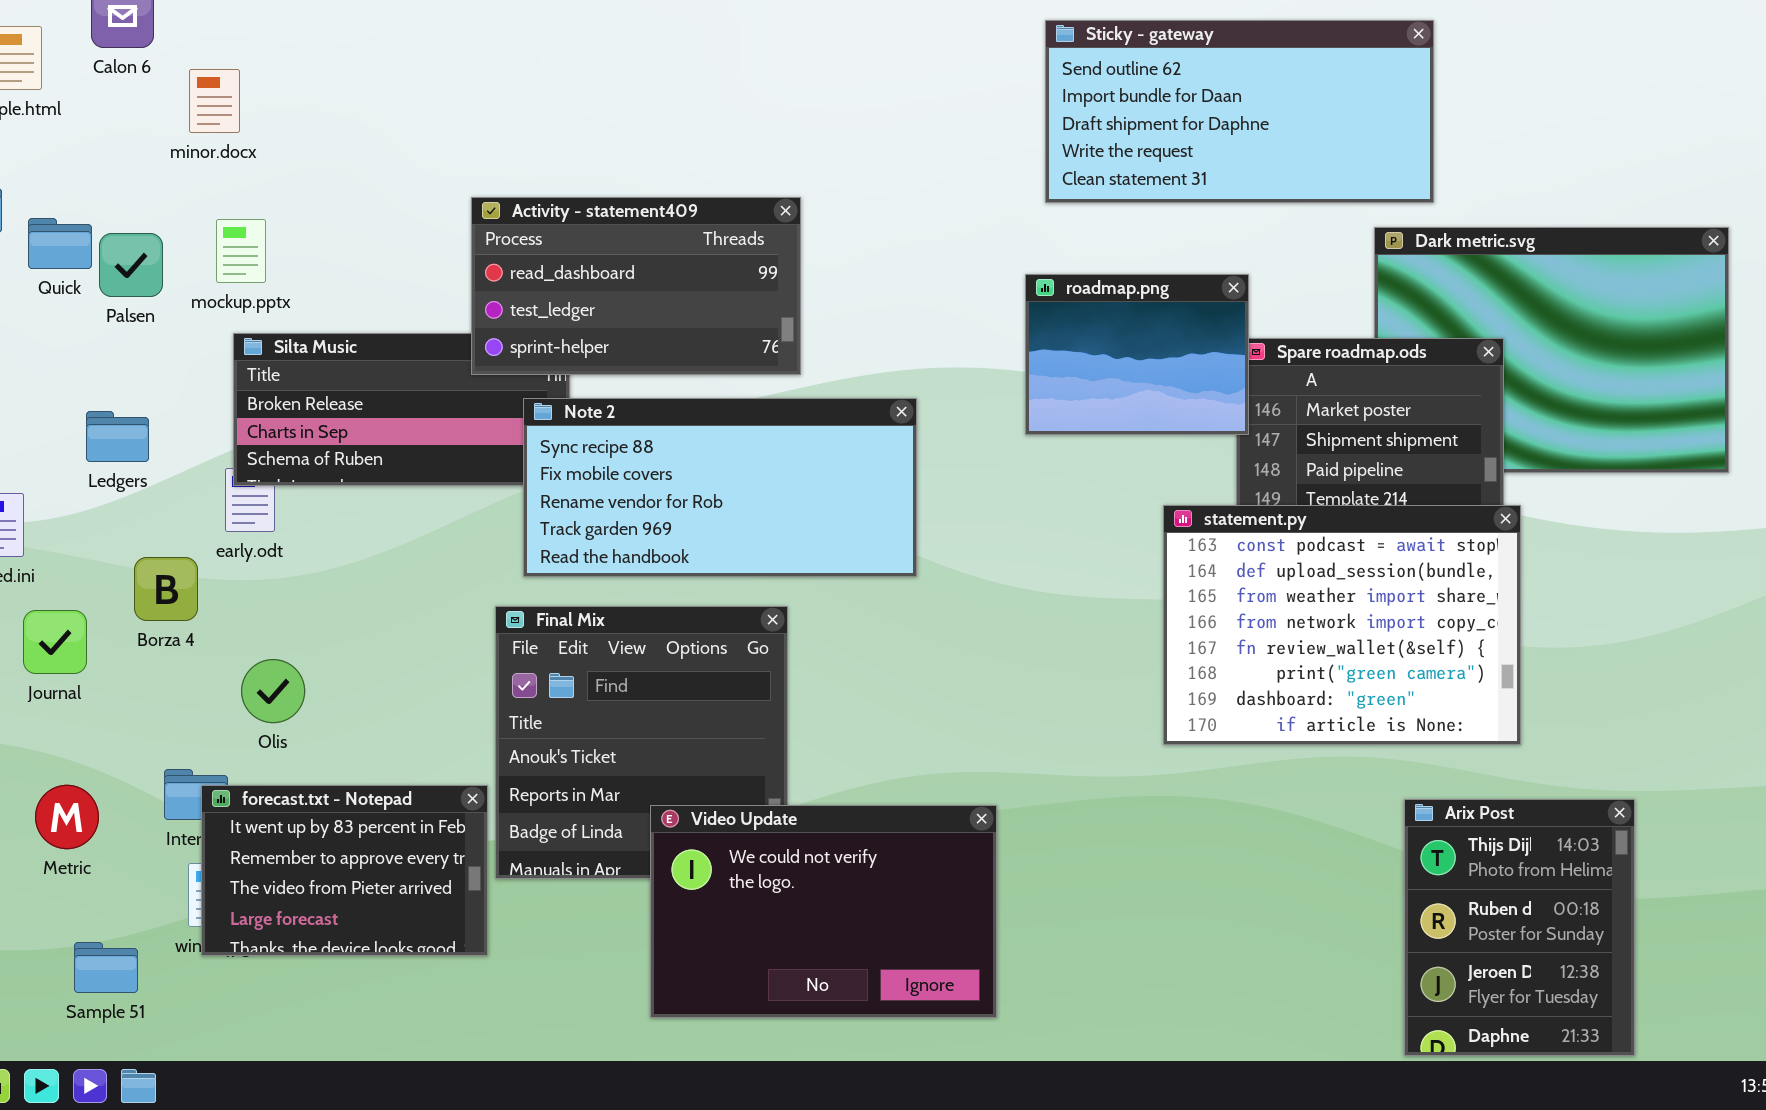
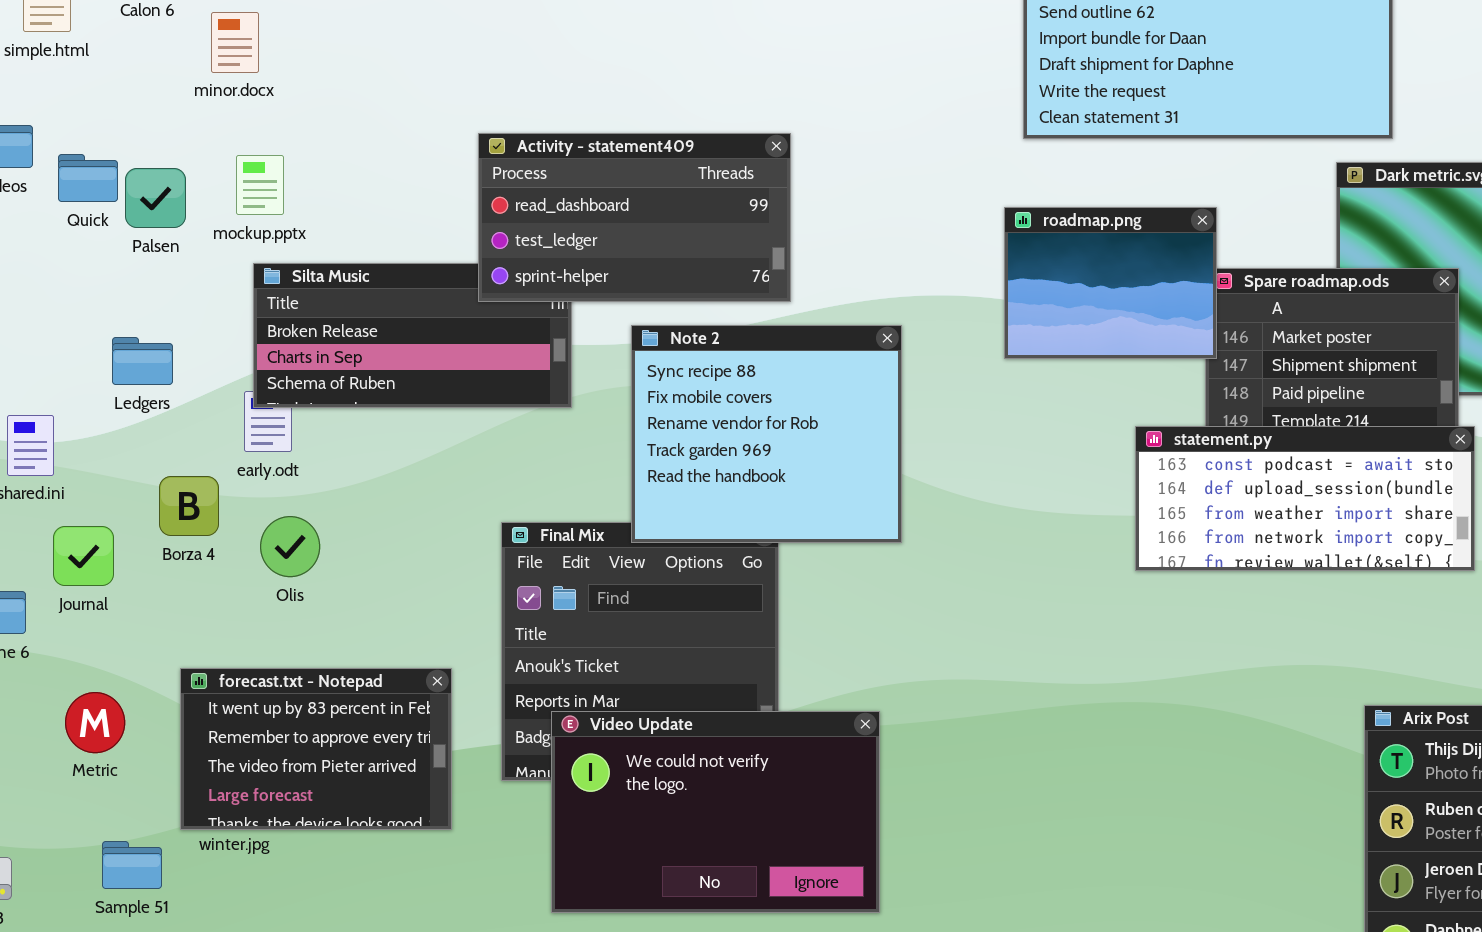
Note 2: [523,398,917,577] -> [631,325,902,543], resized
statement.py: [1163,505,1521,745] -> [1135,426,1475,571], resized
Olis: [241,659,305,723] -> [260,516,320,577], moved
forecast.txt - Notepad: [201,785,488,956] -> [180,668,452,830], moved
Video Update: [650,805,997,1018] -> [551,711,880,913], moved

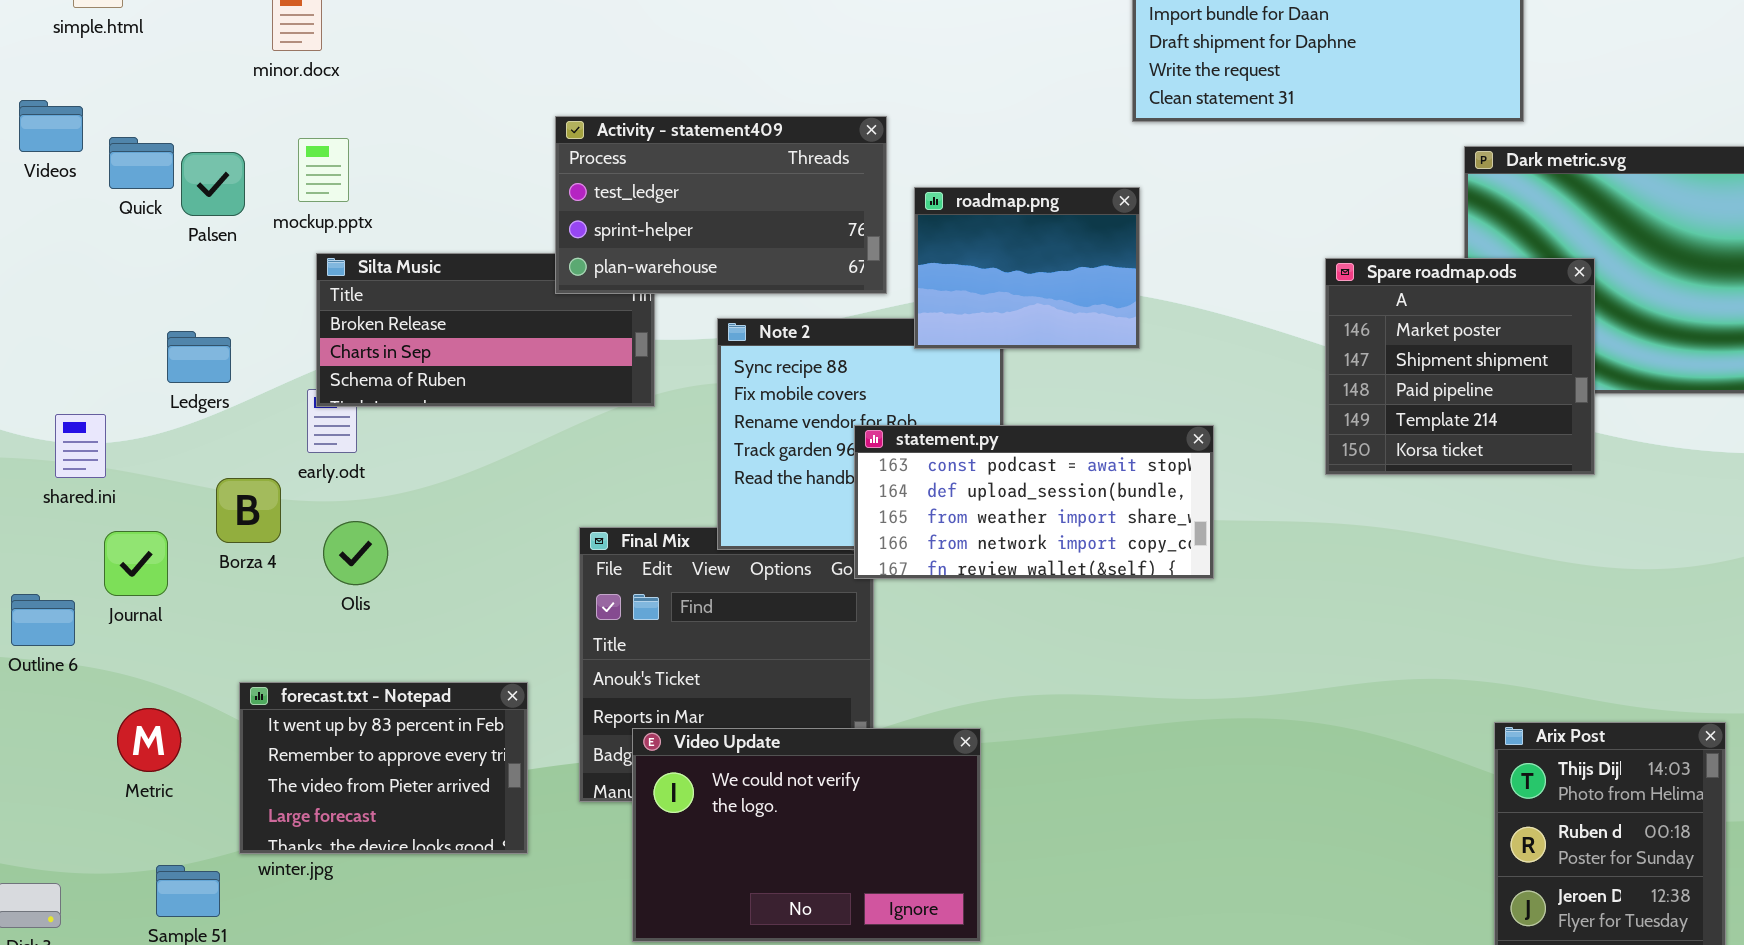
Activity - statement409: [478,133,791,302] -> [555,116,887,294], scrolled down 1 row
roadmap.png: [1004,207,1217,359] -> [914,187,1140,349], moved
statement.py: [1135,426,1475,571] -> [854,425,1214,579], moved

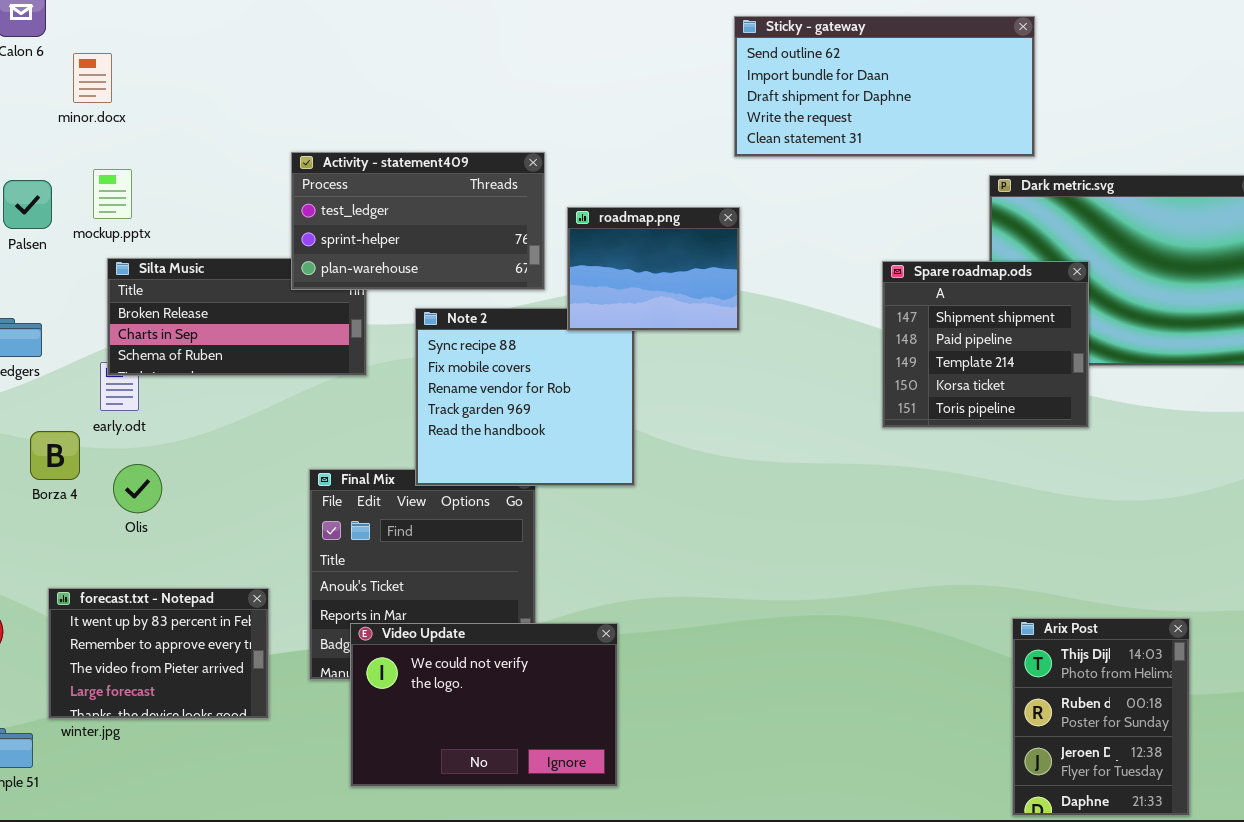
Spare roadmap.ods: [1325,258,1595,475] -> [882,261,1089,428], scrolled down 1 row
statement.py: [854,425,1214,579] -> none, closed

